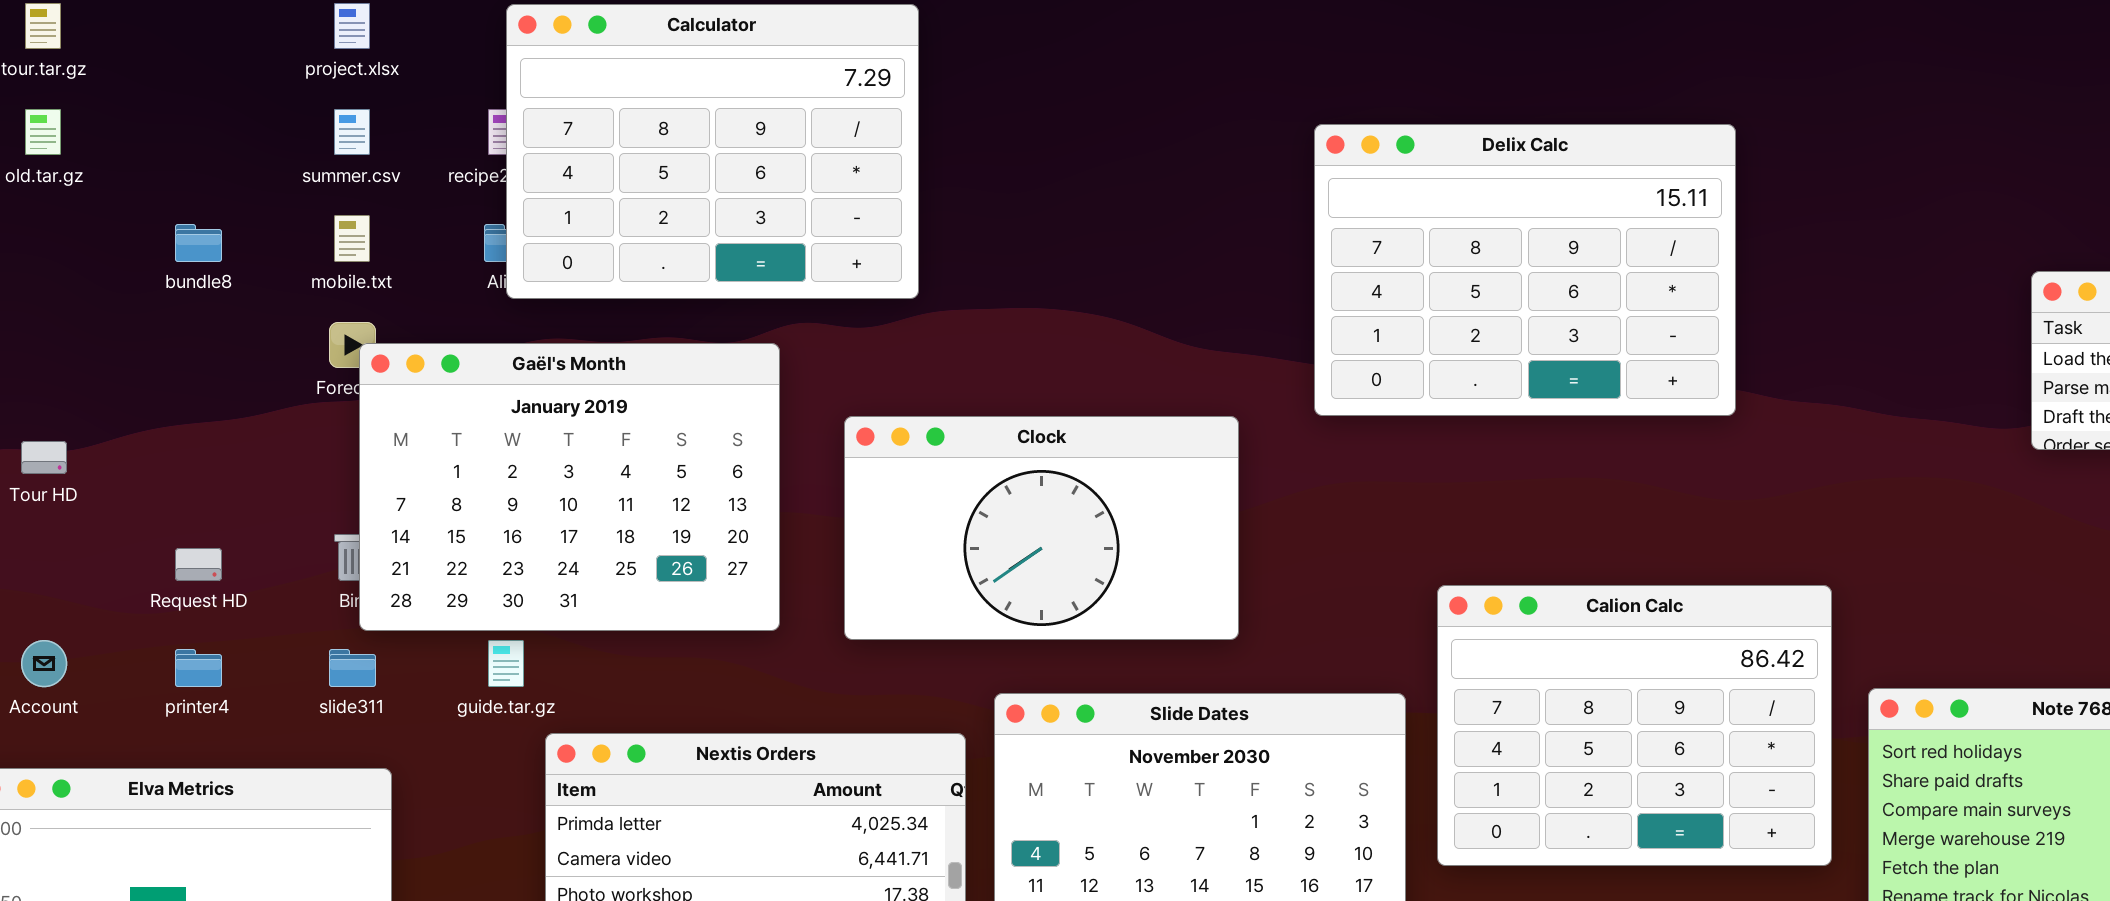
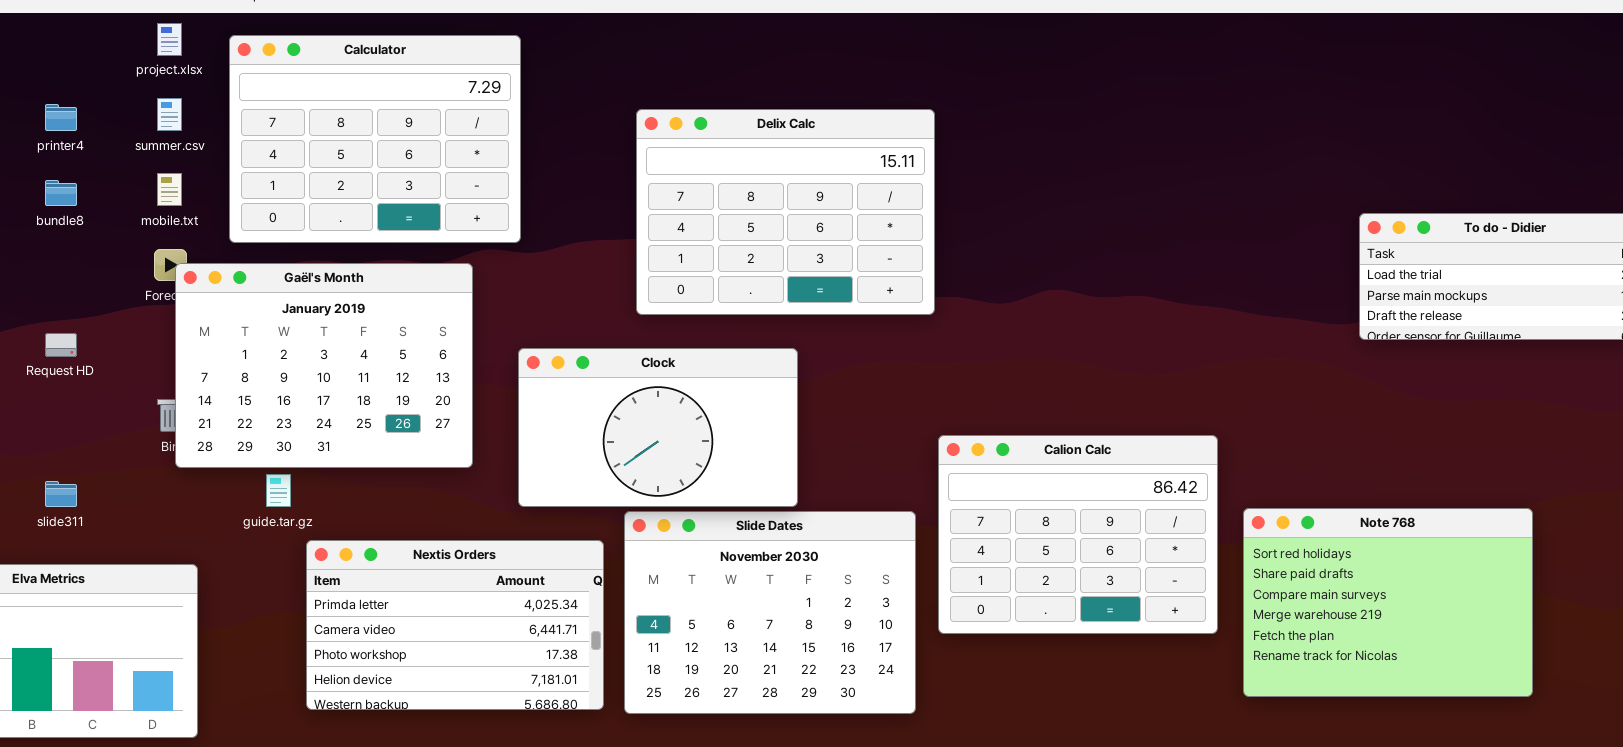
Calculator: [506,4,919,299] -> [229,35,521,243], moved
Delix Calc: [1314,124,1736,416] -> [636,109,935,315], moved
Clock: [844,416,1239,640] -> [518,348,798,507], moved
Request HD: [175,548,222,581] -> [45,333,77,357], moved
printer4: [175,649,222,687] -> [45,104,77,131], moved
slide311: [329,649,376,687] -> [45,481,77,507], moved

